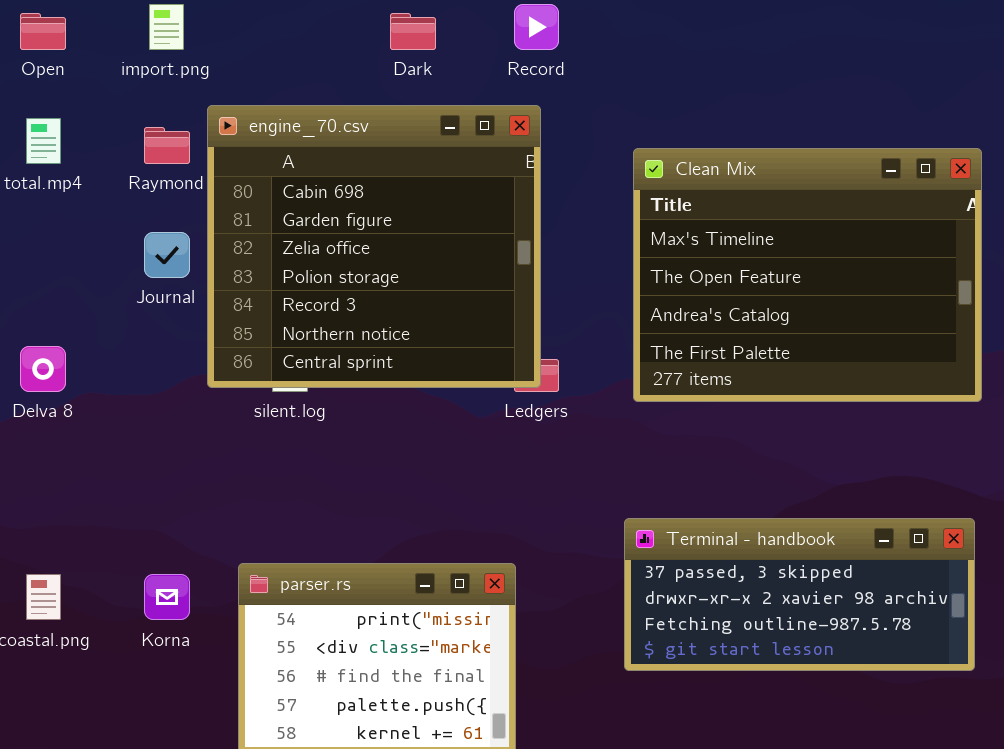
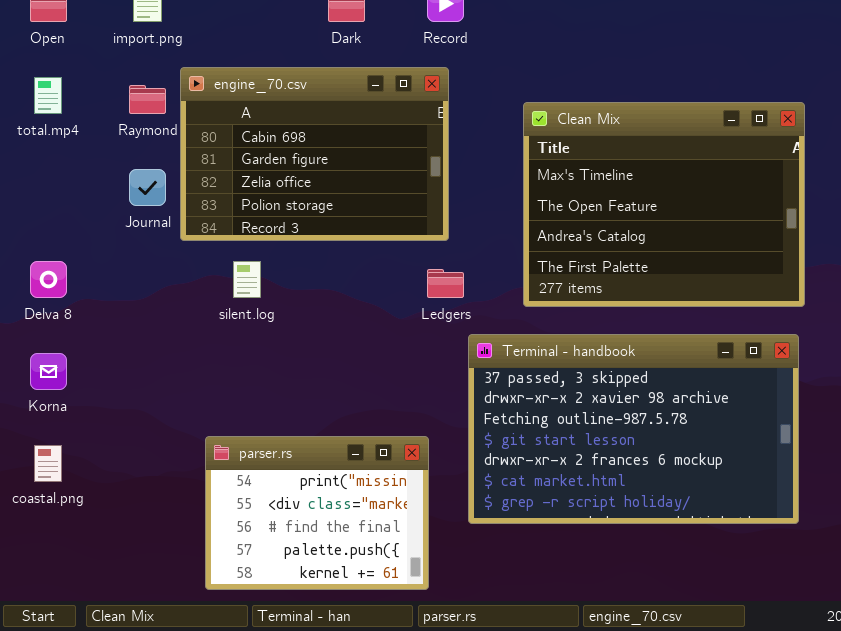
engine_70.csv: [207,105,541,388] -> [180,67,449,241], resized
Terminal - handbook: [624,518,975,671] -> [468,334,799,524], resized
Korna: [144,574,190,620] -> [30,353,67,390], moved

